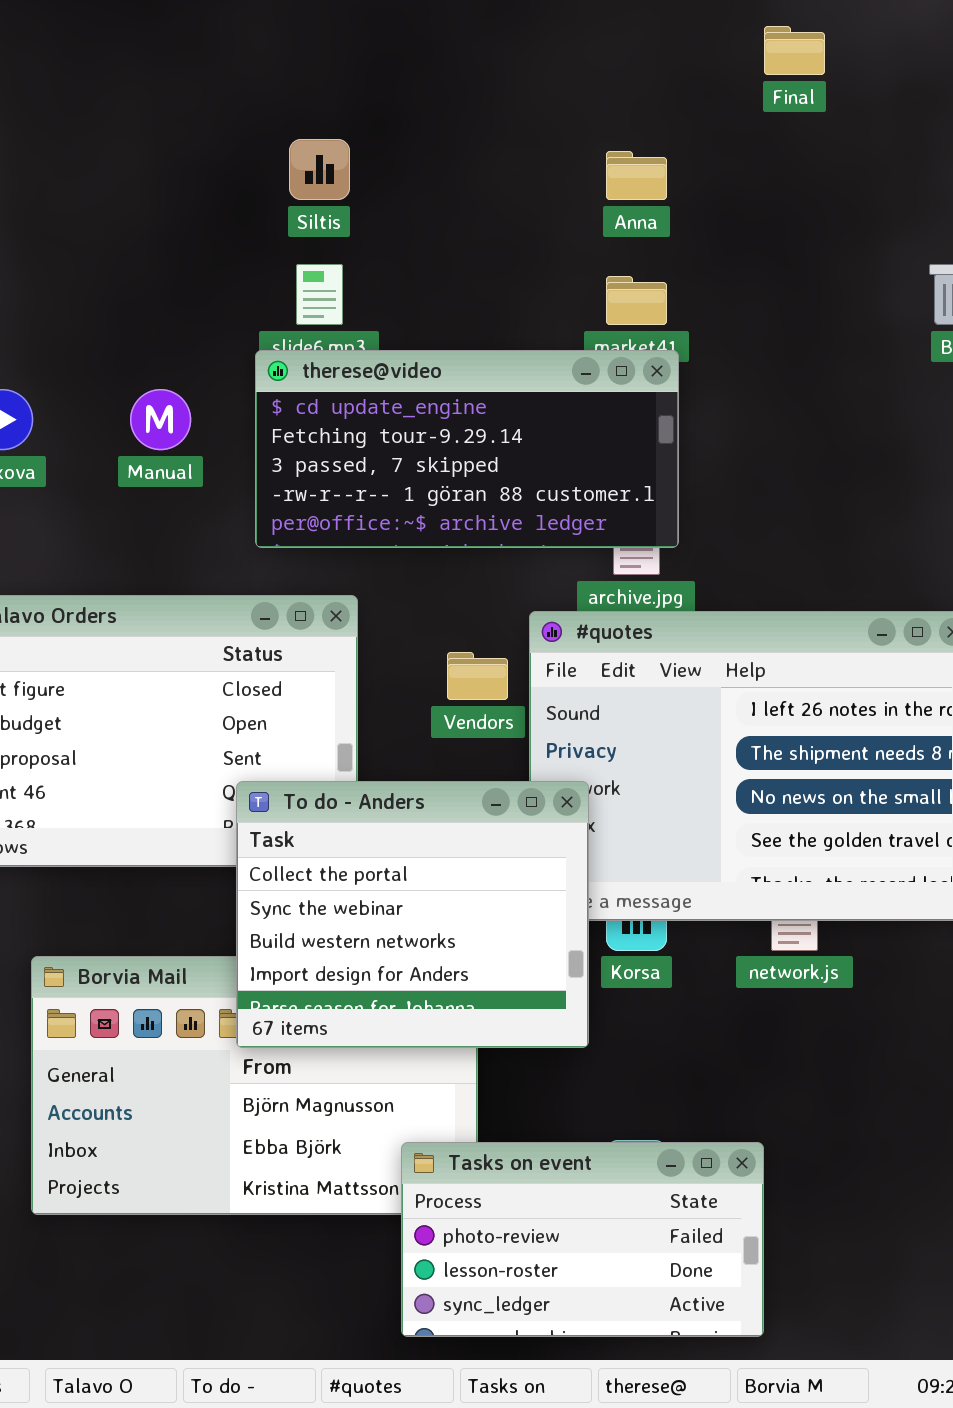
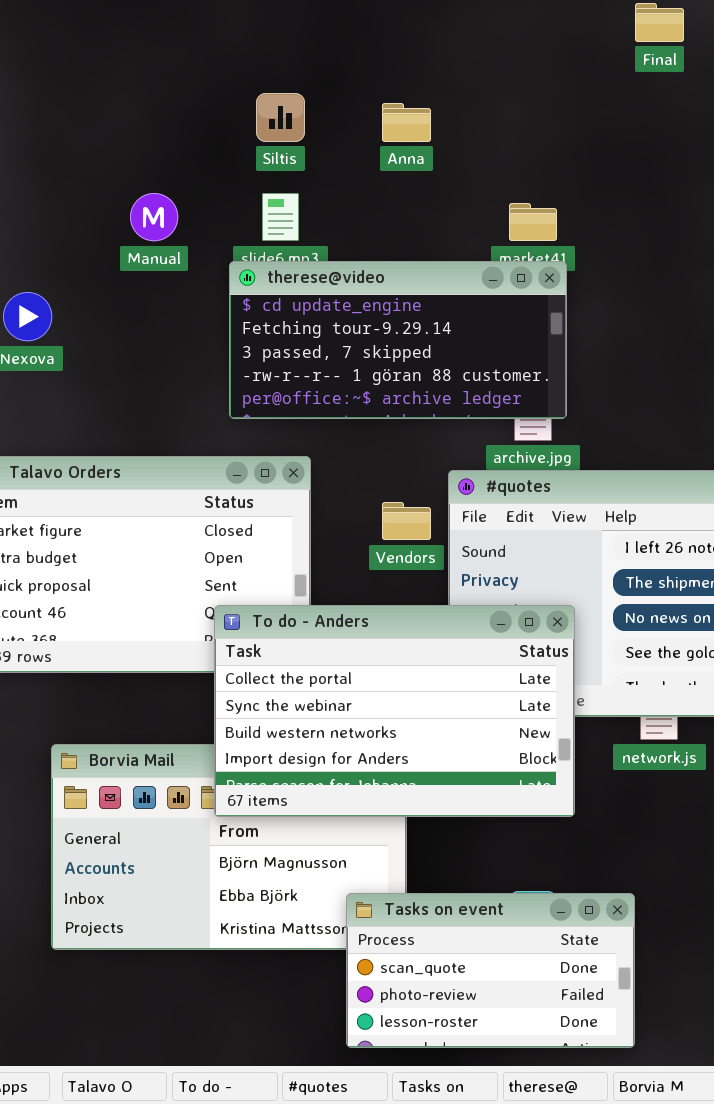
Anna: [606,151,667,200] -> [382,103,431,142], moved
Manual: [130,389,191,450] -> [130,193,178,241], moved
To do - Anders: [236,781,589,1048] -> [214,605,575,817], resized
Tasks on event: [401,1142,764,1337] -> [346,893,635,1048], scrolled up 1 row

